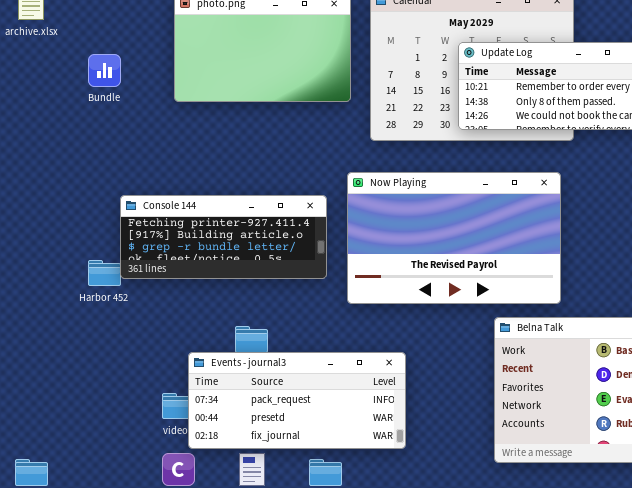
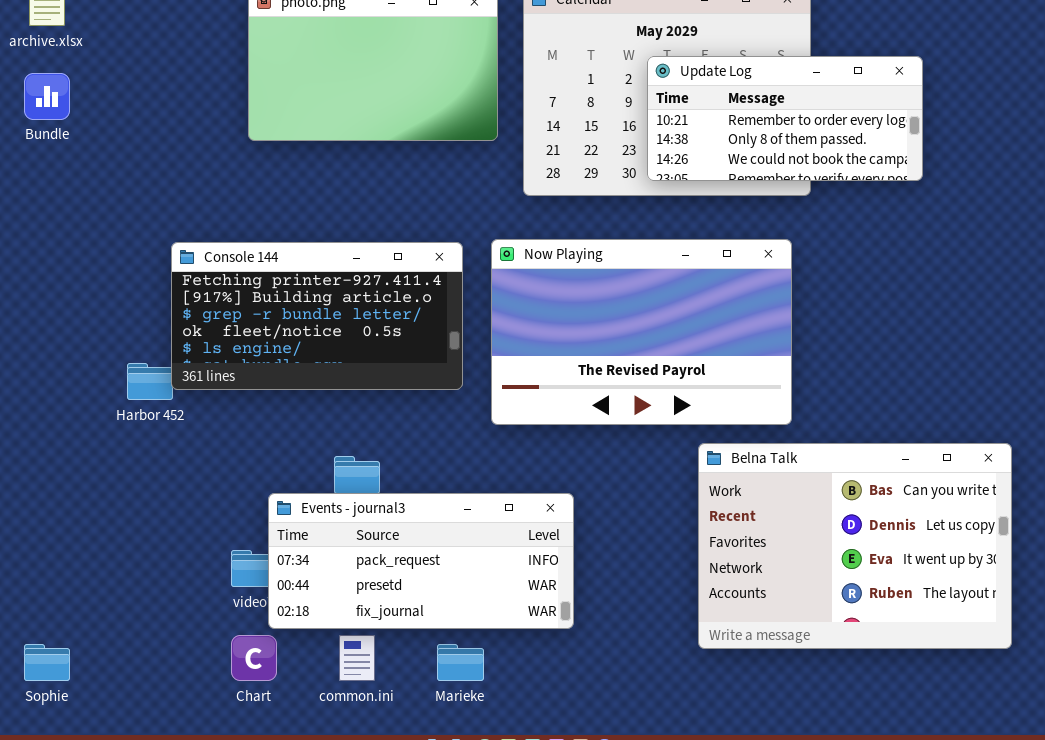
Bundle: [88,54,121,87] -> [24,73,70,120], moved
Console 144: [120,195,327,279] -> [171,242,463,390], resized

